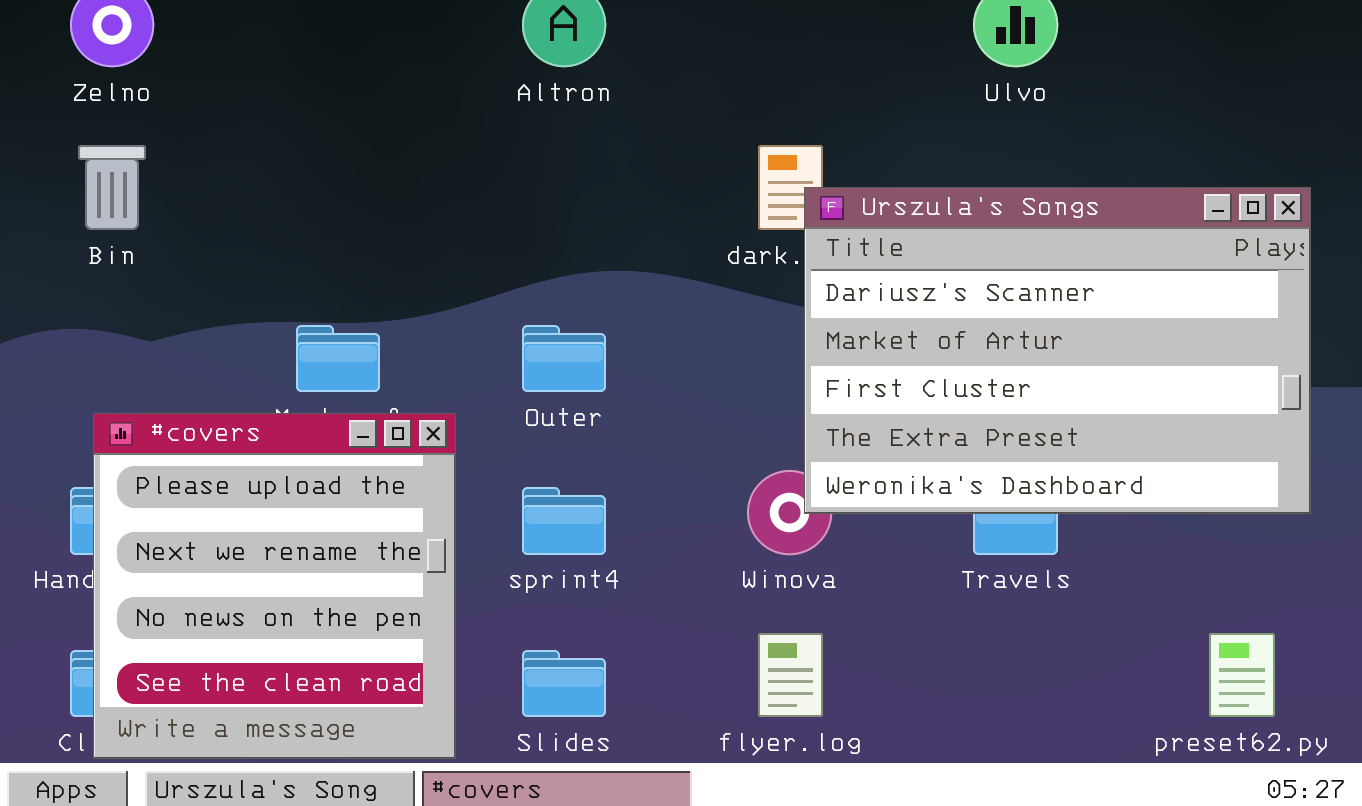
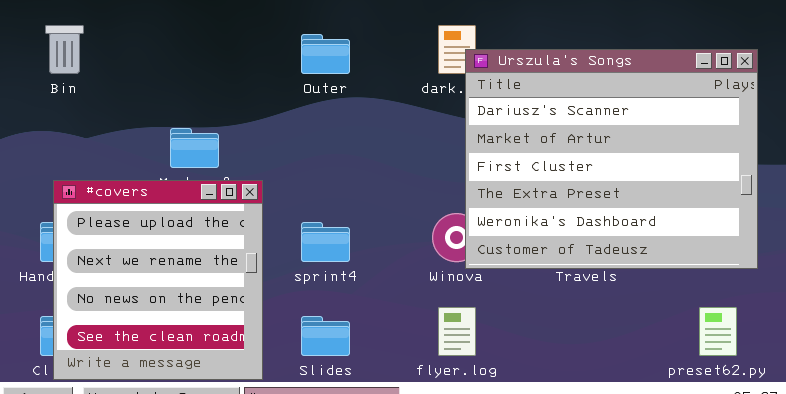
Urszula's Songs: [804,187,1311,514] -> [465,49,758,269], resized
Outer: [522,325,606,392] -> [301,34,350,74], moved

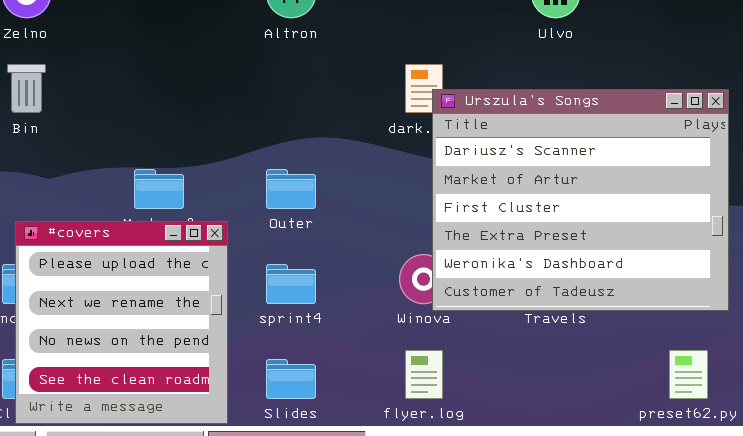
Outer: [301,34,350,74] -> [266,169,316,209], moved

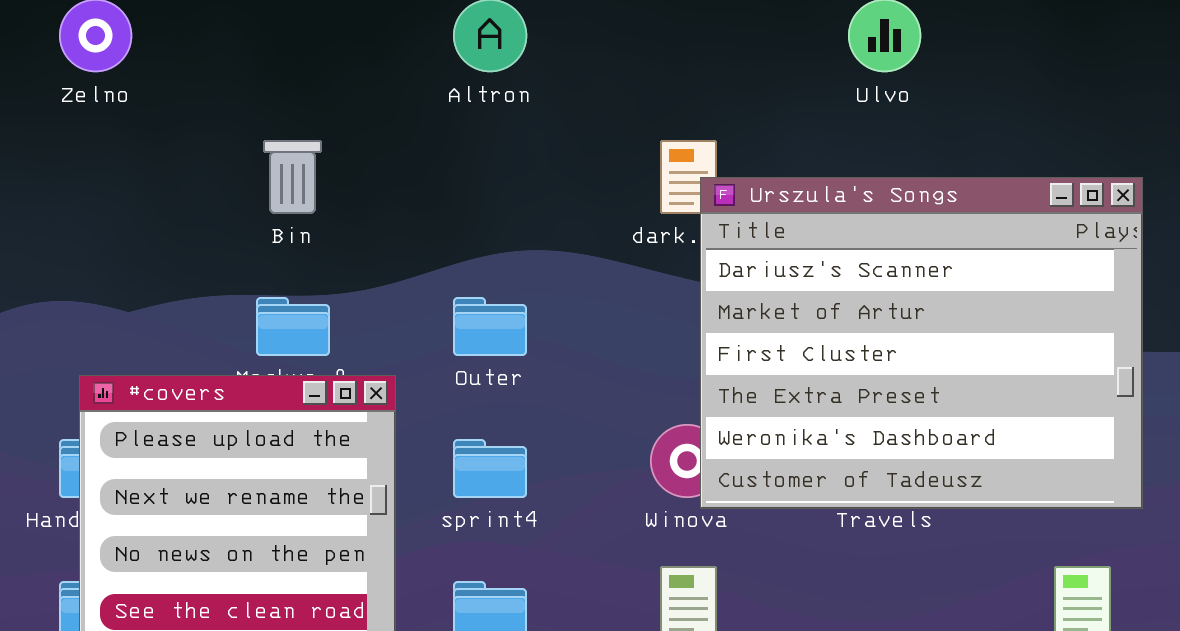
Bin: [7,64,46,113] -> [263,140,322,214], moved

